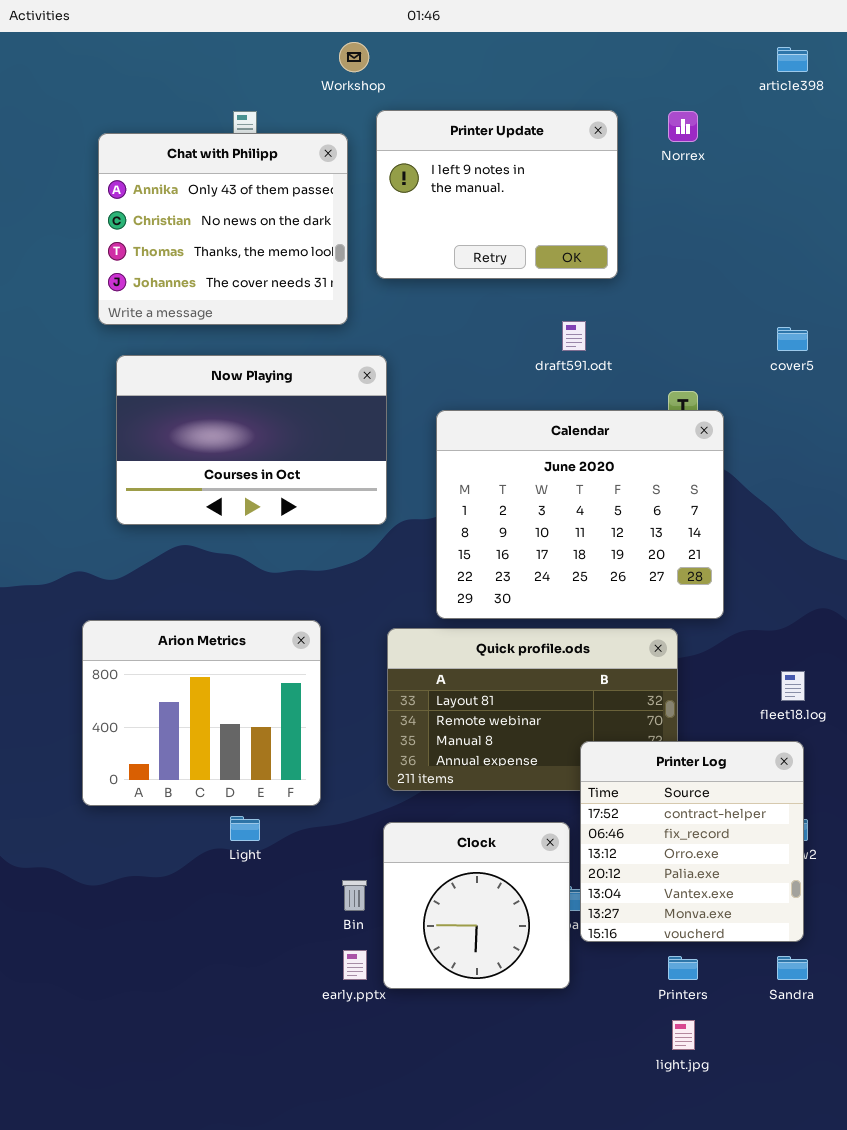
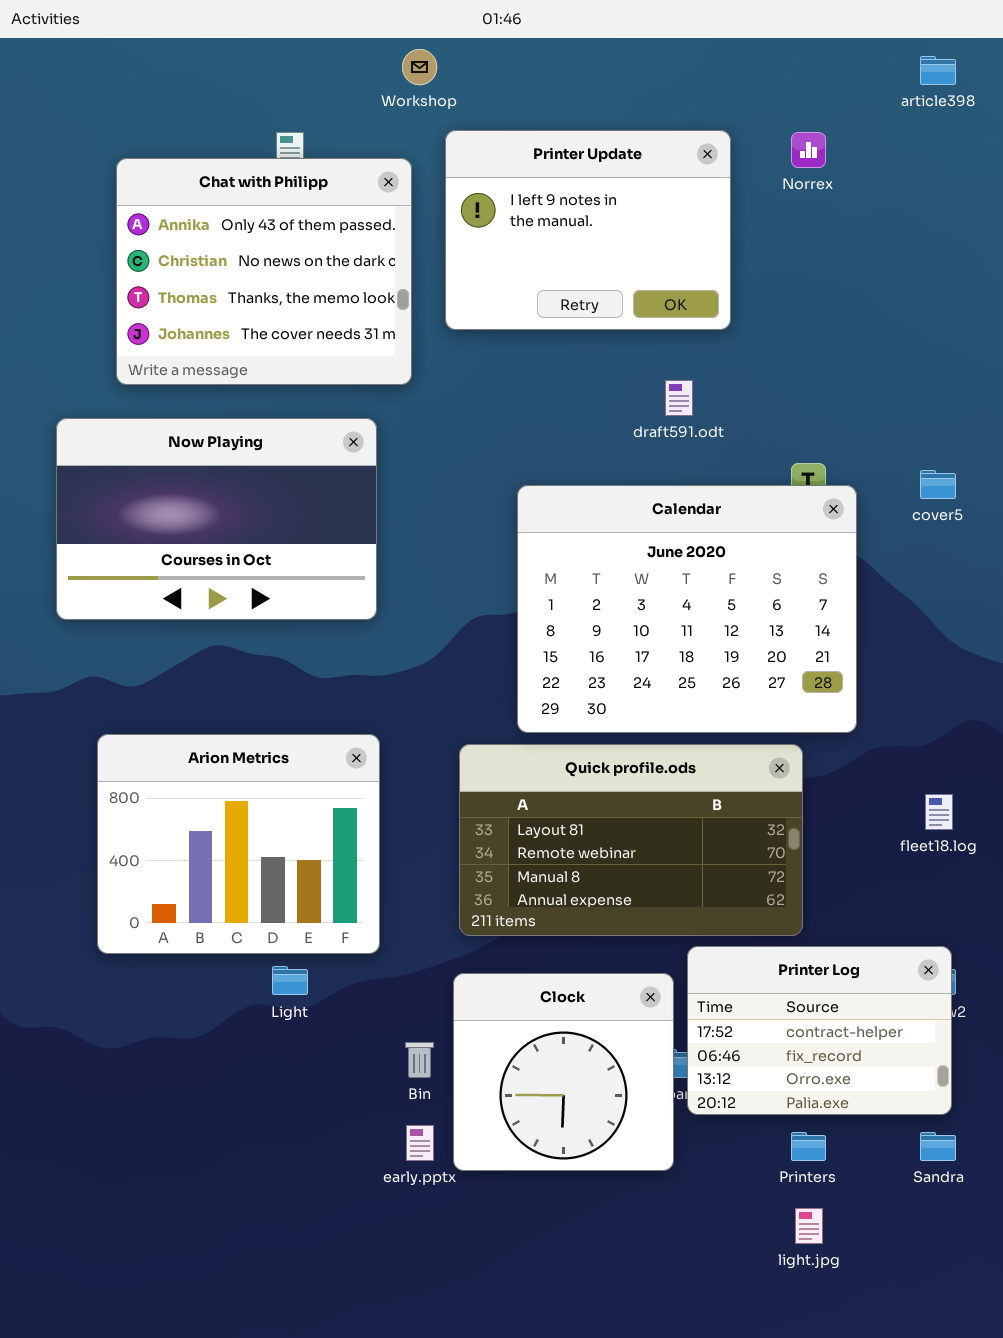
cover5: [777,327,808,351] -> [920,470,956,499], moved
Now Playing: [116,355,387,525] -> [56,418,377,620], moved
Printer Log: [580,741,804,942] -> [687,946,952,1115], resized

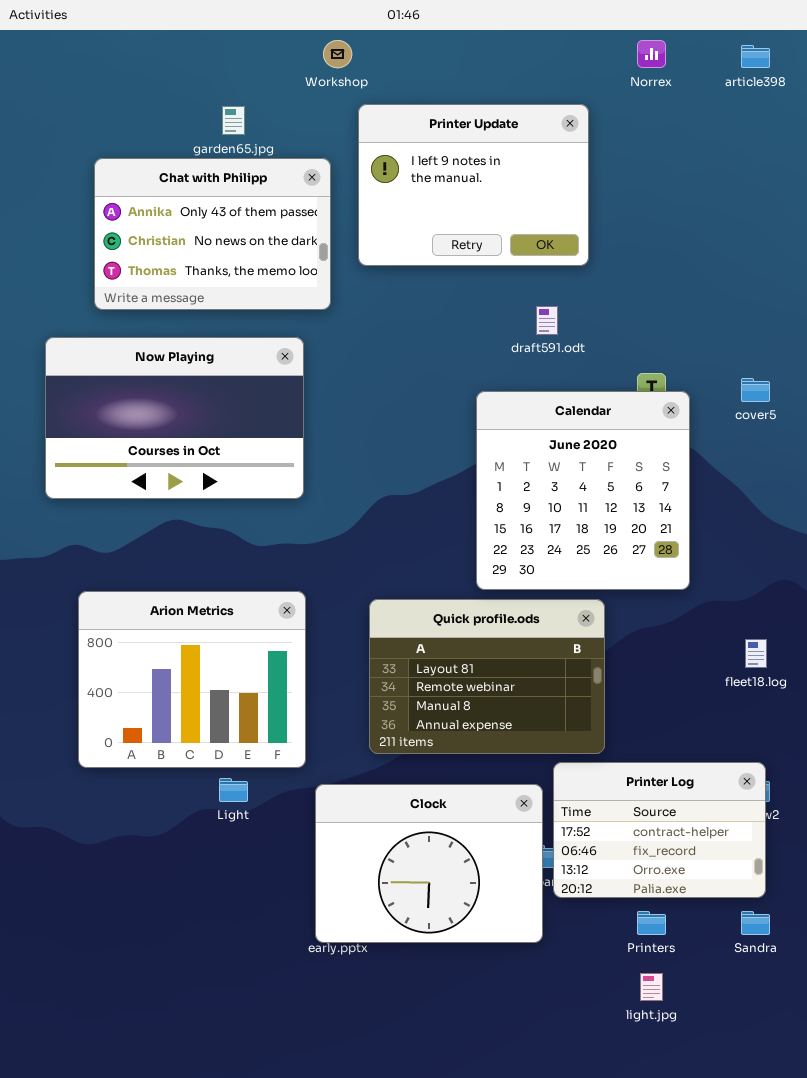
Norrex: [791,132,826,168] -> [637,40,666,68], moved
Chat with Philipp: [116,158,412,385] -> [94,158,331,310], resized
Calendar: [517,485,857,733] -> [476,391,690,590], resized
Quick profile.ods: [459,744,803,936] -> [369,599,605,754], resized
Clock: [453,973,674,1171] -> [315,784,543,943], resized

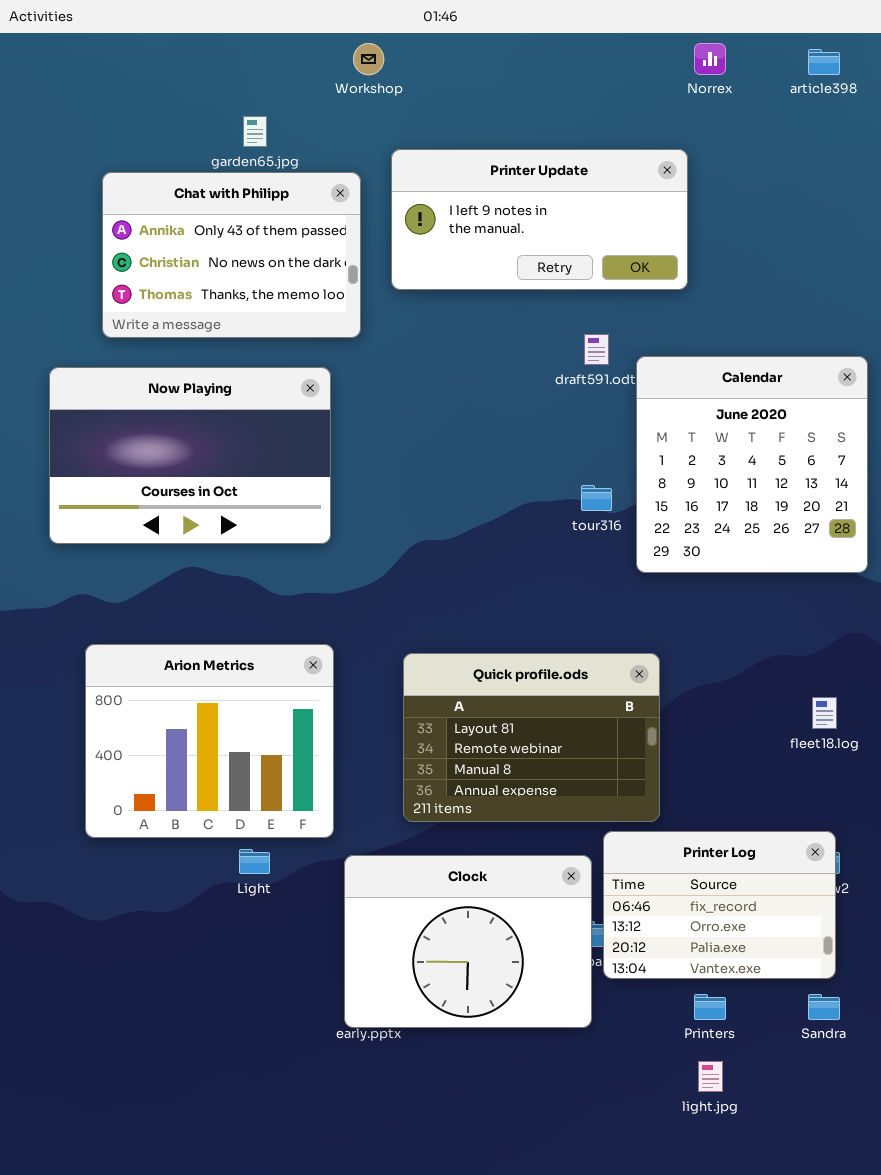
Printer Update: [358,104,589,266] -> [391,149,688,290], resized
Calendar: [476,391,690,590] -> [636,356,868,573], moved
Printer Log: [553,762,766,898] -> [603,831,836,979], scrolled down 1 row

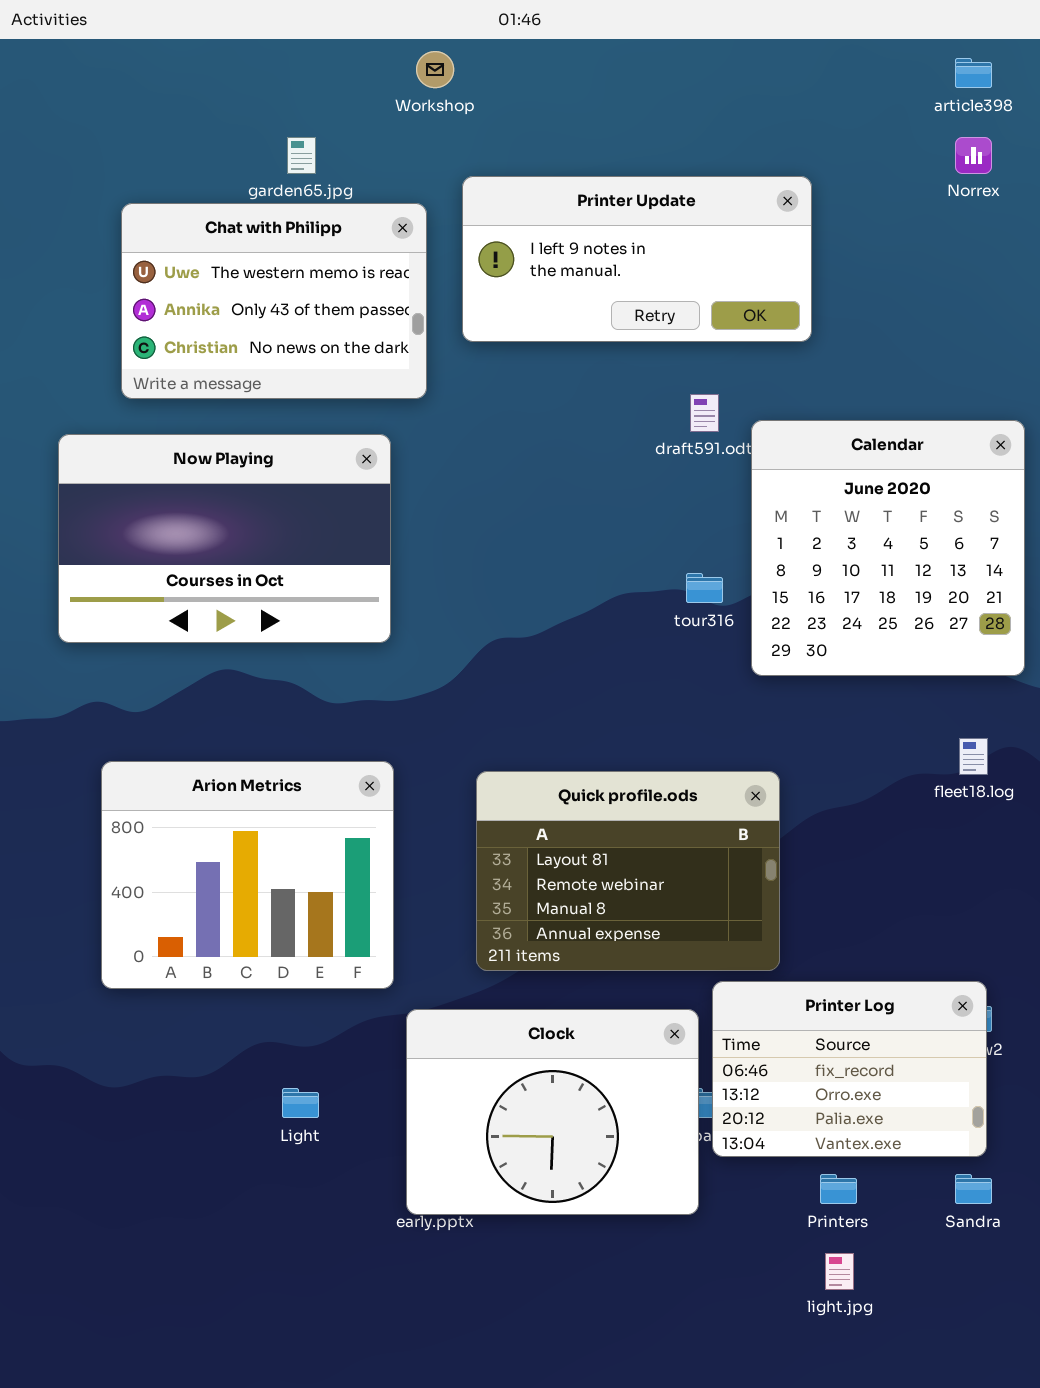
Norrex: [694,43,726,75] -> [955,137,992,174], moved
Chat with Philipp: [102,172,361,338] -> [121,203,427,399], scrolled up 1 row
fleet18.log: [812,697,837,729] -> [959,738,988,775], moved
Light: [239,849,270,874] -> [282,1088,319,1118], moved

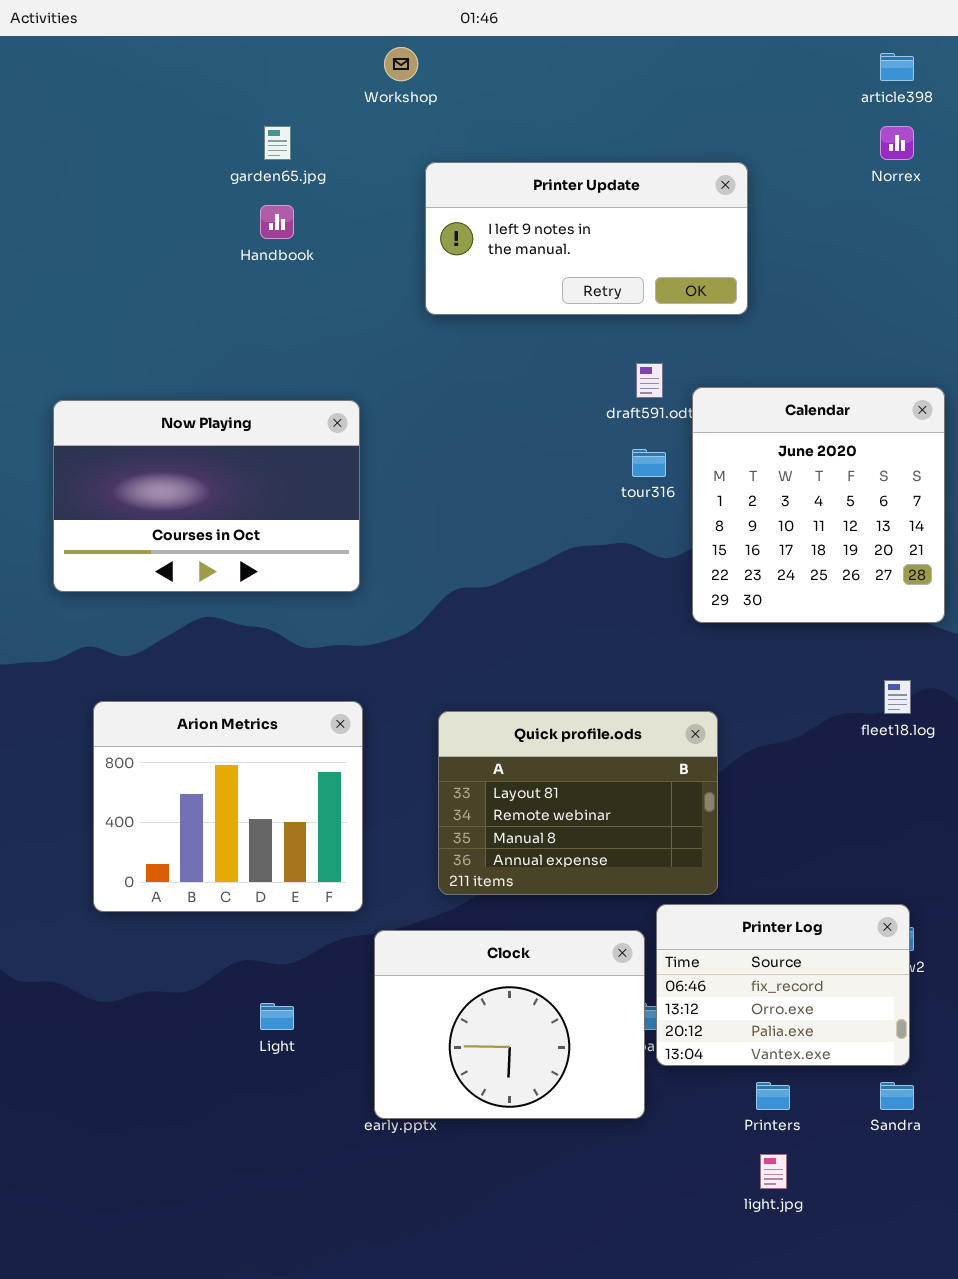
Chat with Philipp: [121,203,427,399] -> none, closed
tour316: [686,573,723,603] -> [632,449,666,477], moved

